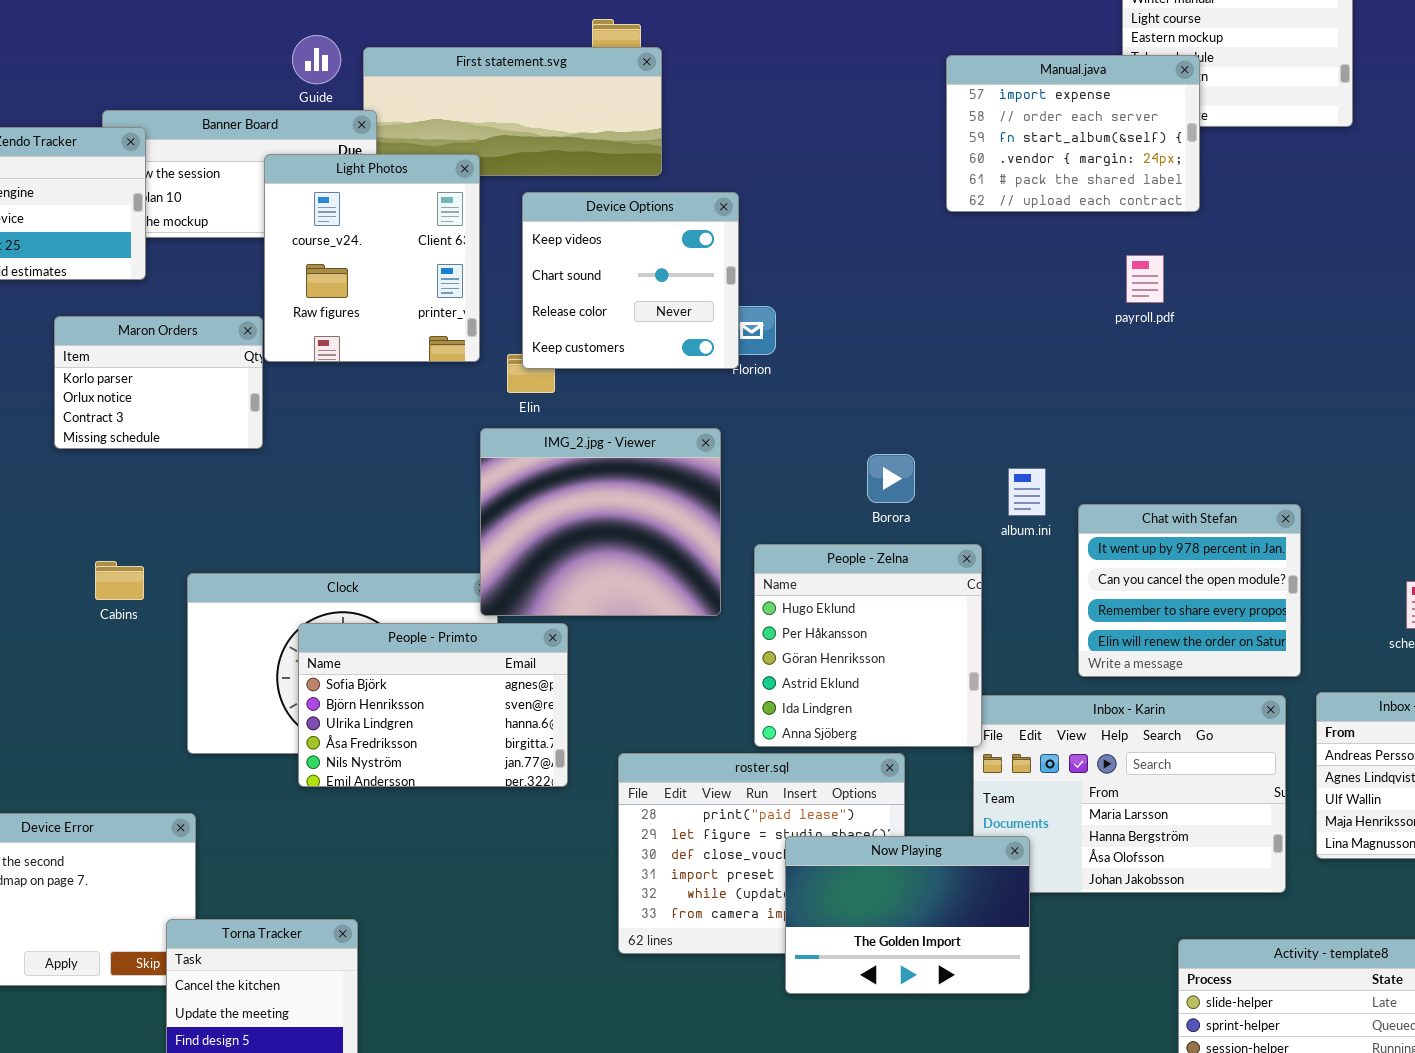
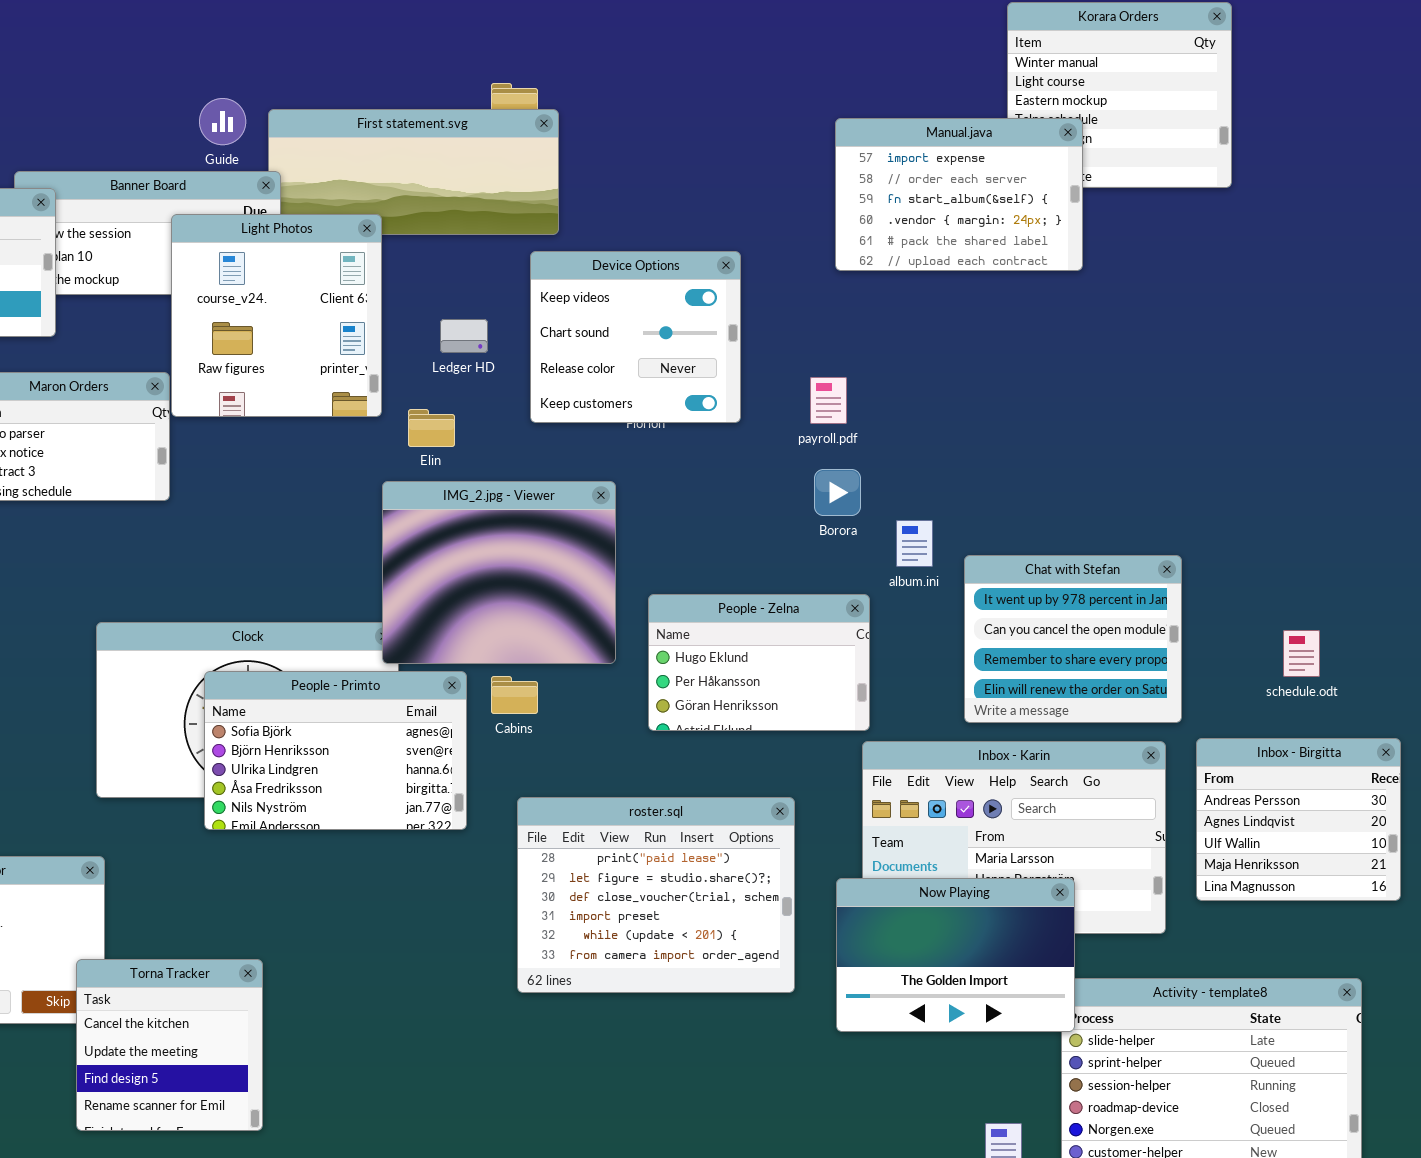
Device Options: [522,192,739,369] -> [530,251,741,423], moved
payroll.pdf: [1126,255,1164,303] -> [810,377,847,424], moved
Borora: [867,454,915,503] -> [814,469,861,516], moved
People - Zelna: [754,544,982,747] -> [648,594,870,731], resized
Cabins: [95,561,144,600] -> [491,676,538,714], moved
Now Playing: [785,836,1030,994] -> [836,878,1075,1032], moved

